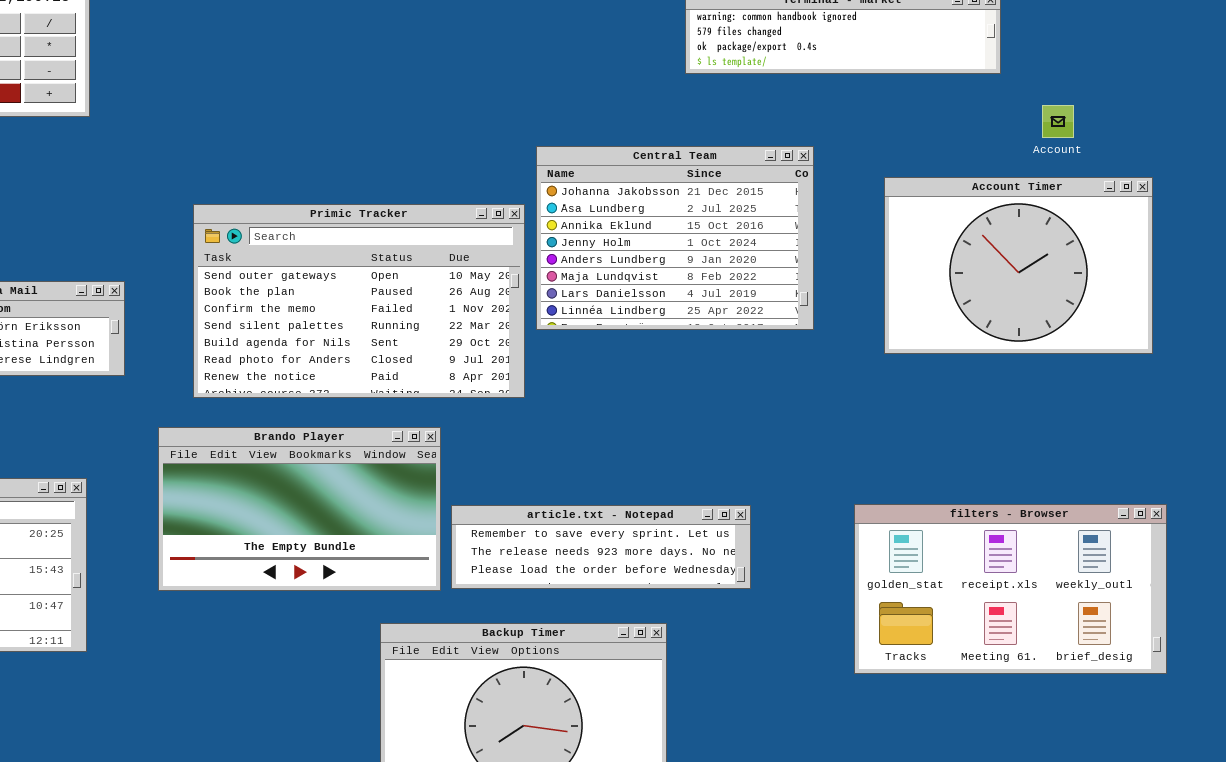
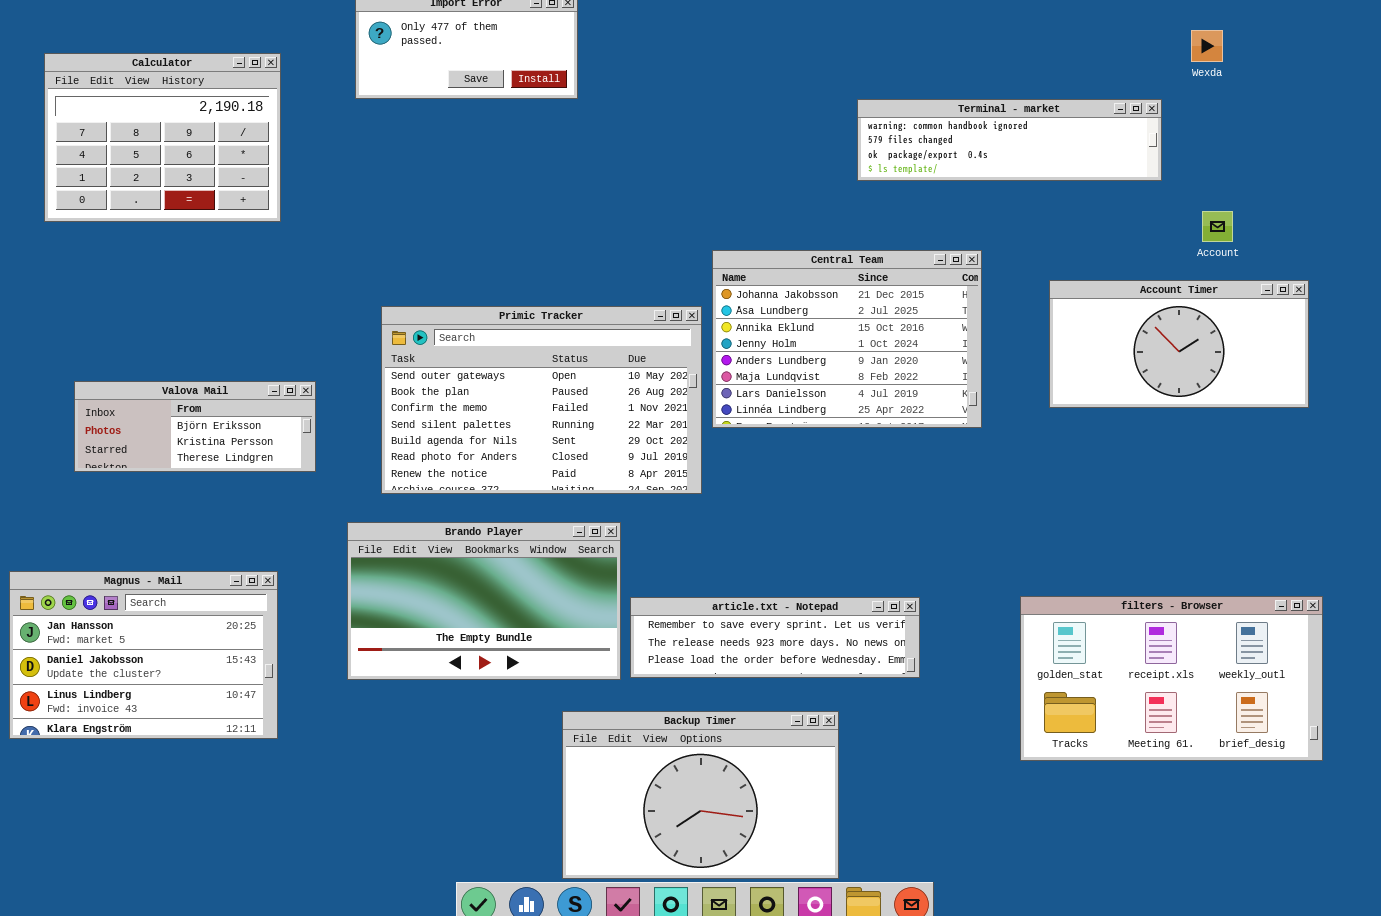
Account Timer: [884,177,1153,354] -> [1049,280,1309,408], resized

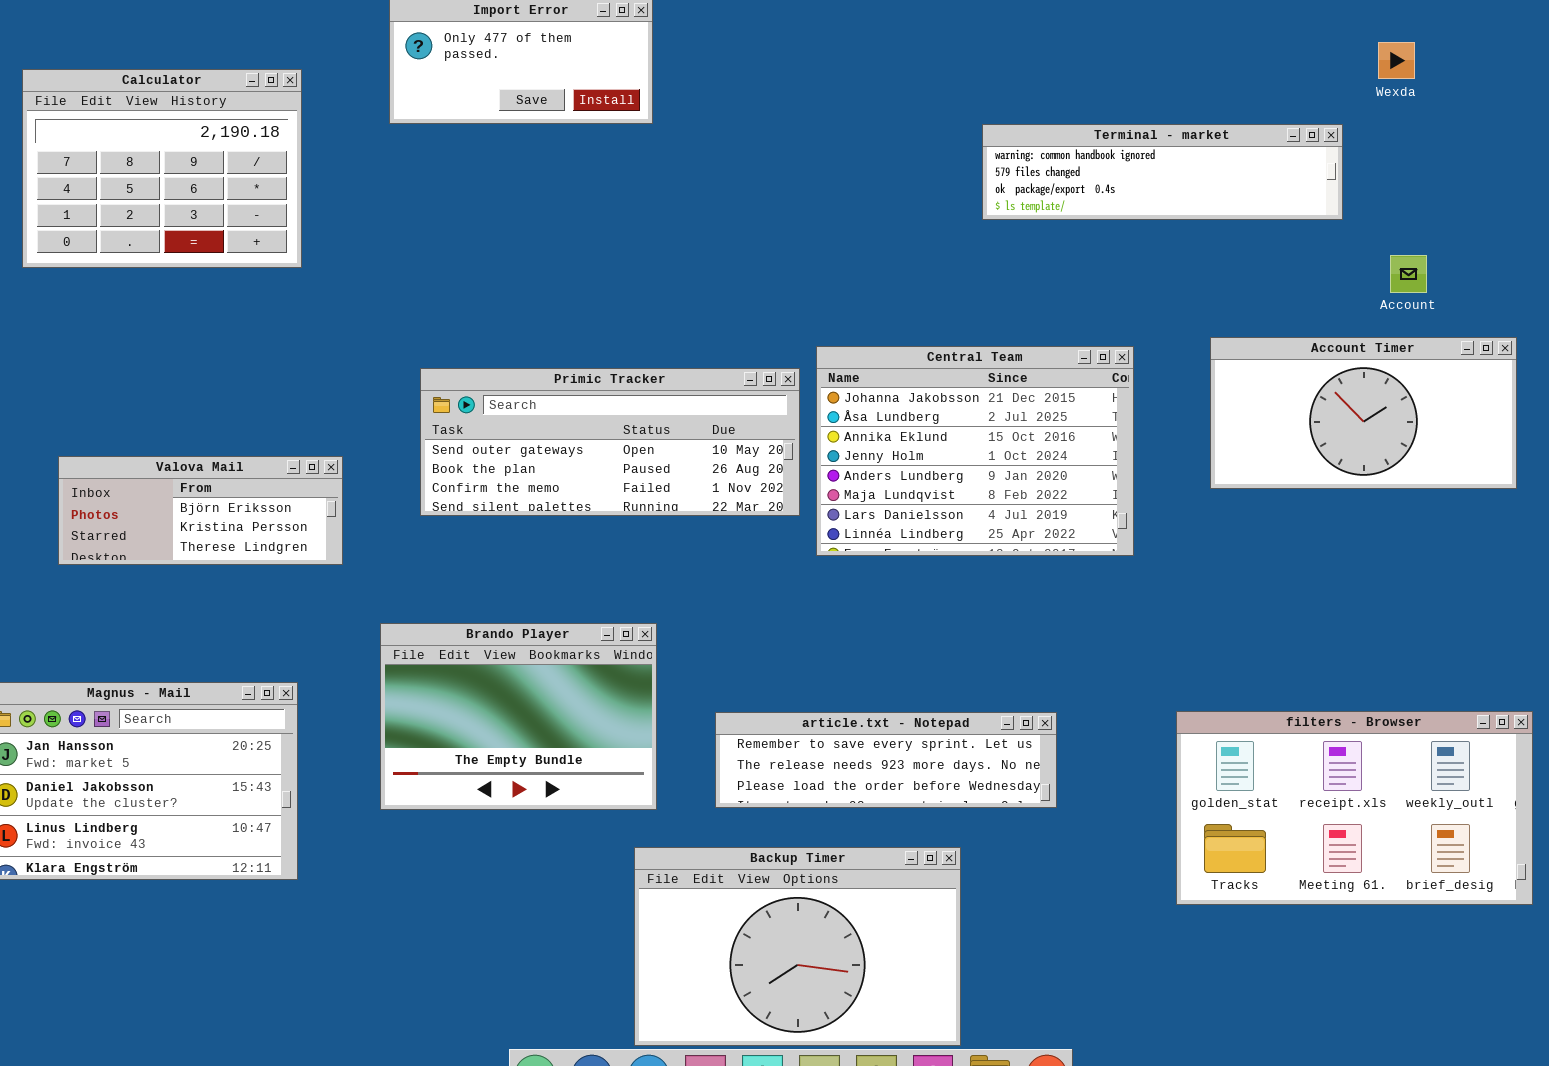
Central Team: [712,250,982,428] -> [816,346,1134,556], moved
Primic Tracker: [381,306,702,494] -> [420,368,800,516], resized
Brando Player: [347,522,621,680] -> [380,623,657,810], resized

